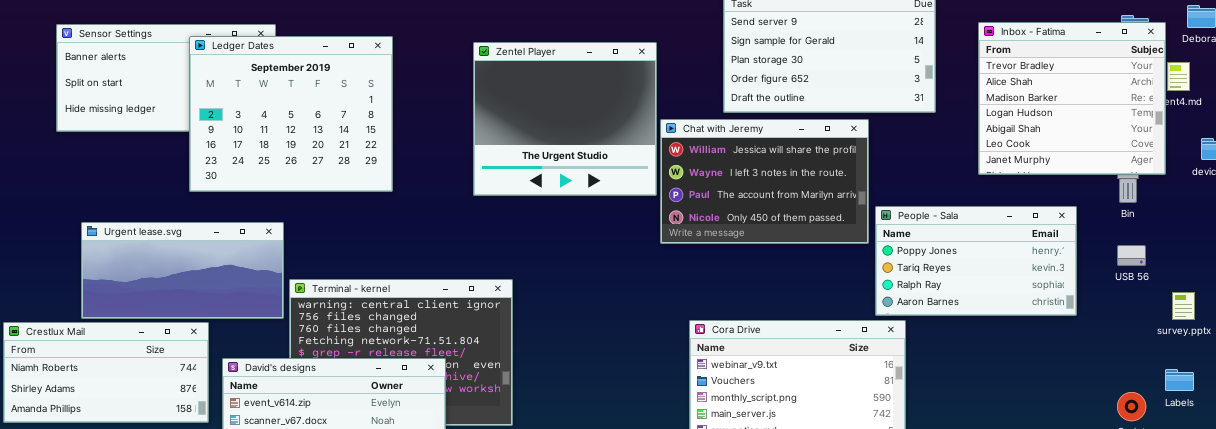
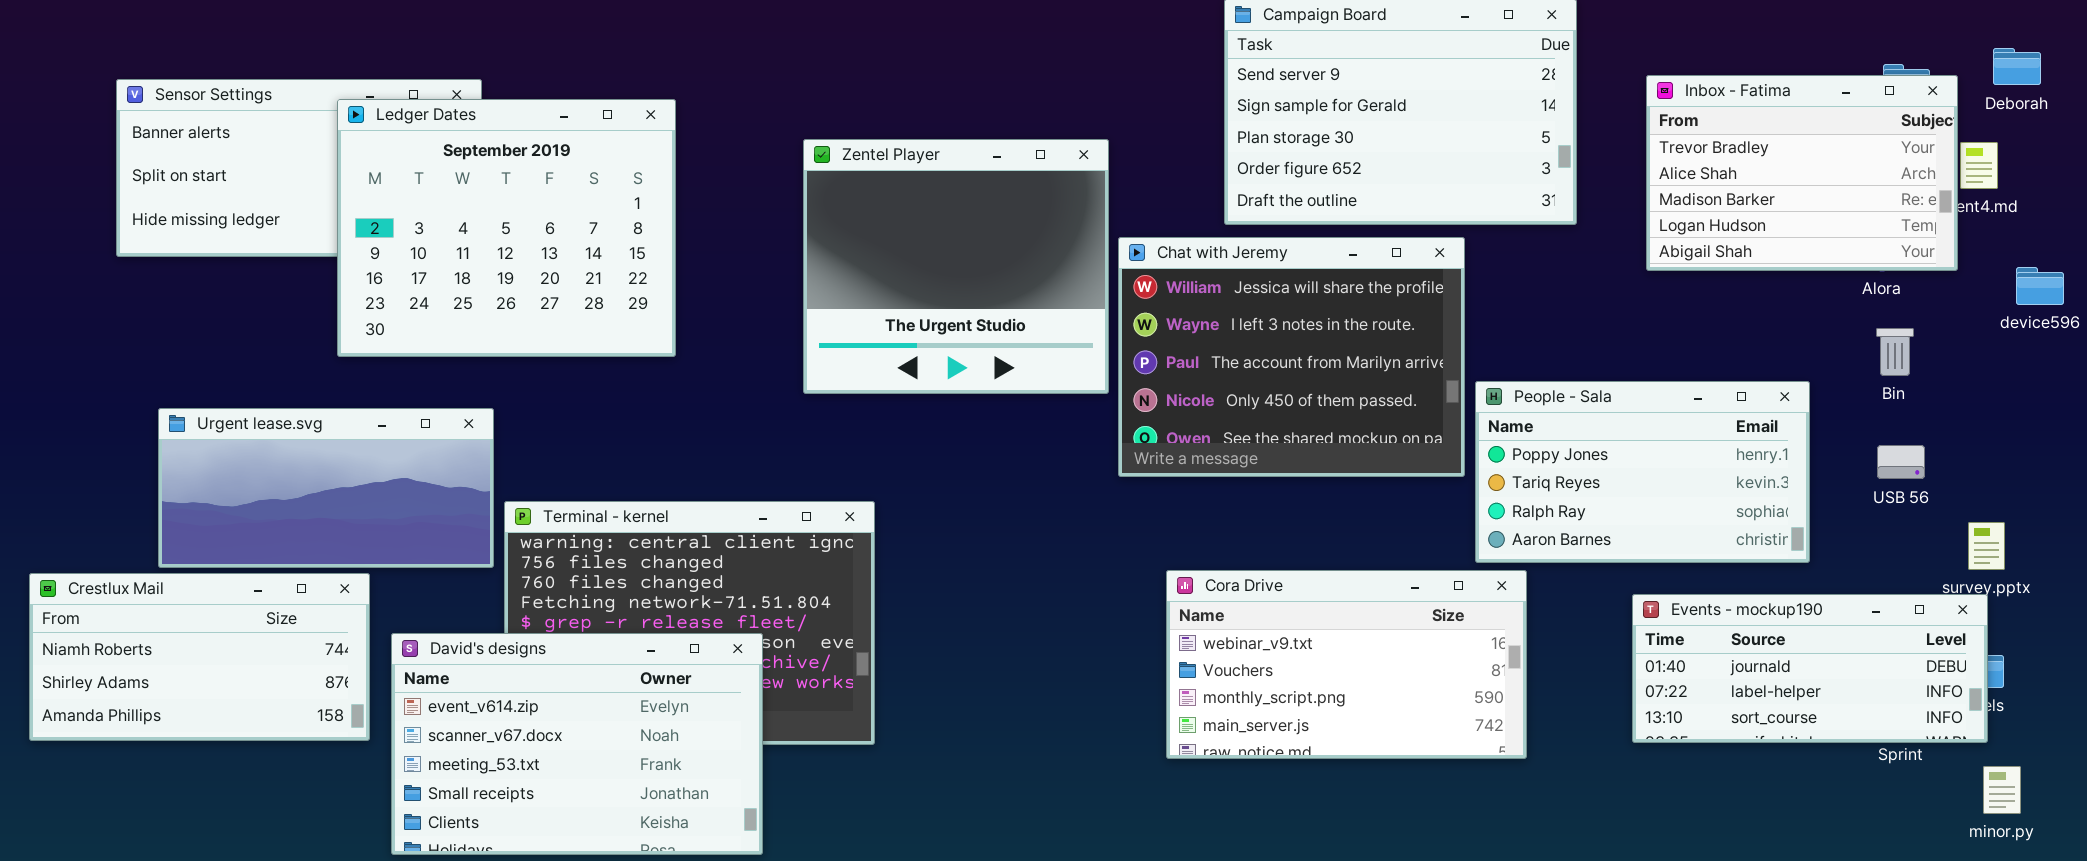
Inbox - Fatima: [978,22,1166,175] -> [1646,75,1958,271], resized
Zentel Player: [473,42,657,196] -> [803,139,1109,394], moved
Chat with Jeremy: [660,119,869,244] -> [1118,237,1465,477], resized
Events - mockup190: none -> [1632,594,1988,743], opened

